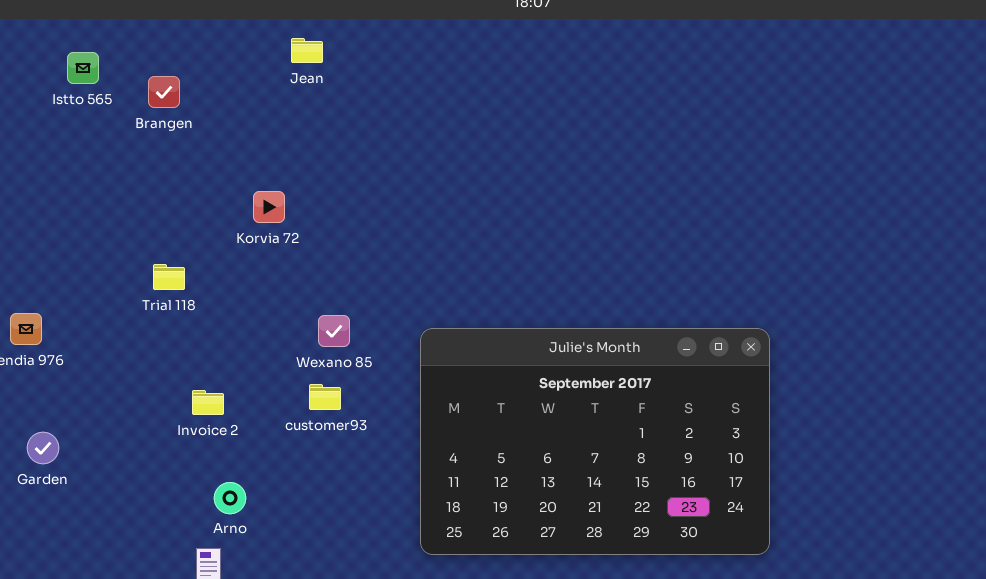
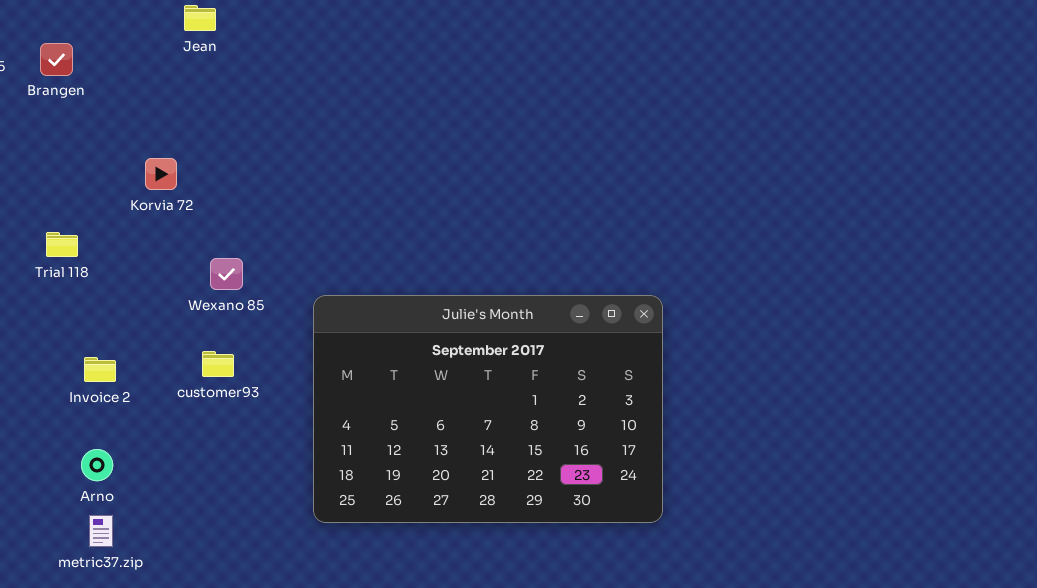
Wexano 85: [318,315,350,347] -> [210,258,243,290], moved
Arno: [214,482,246,514] -> [81,449,113,481], moved

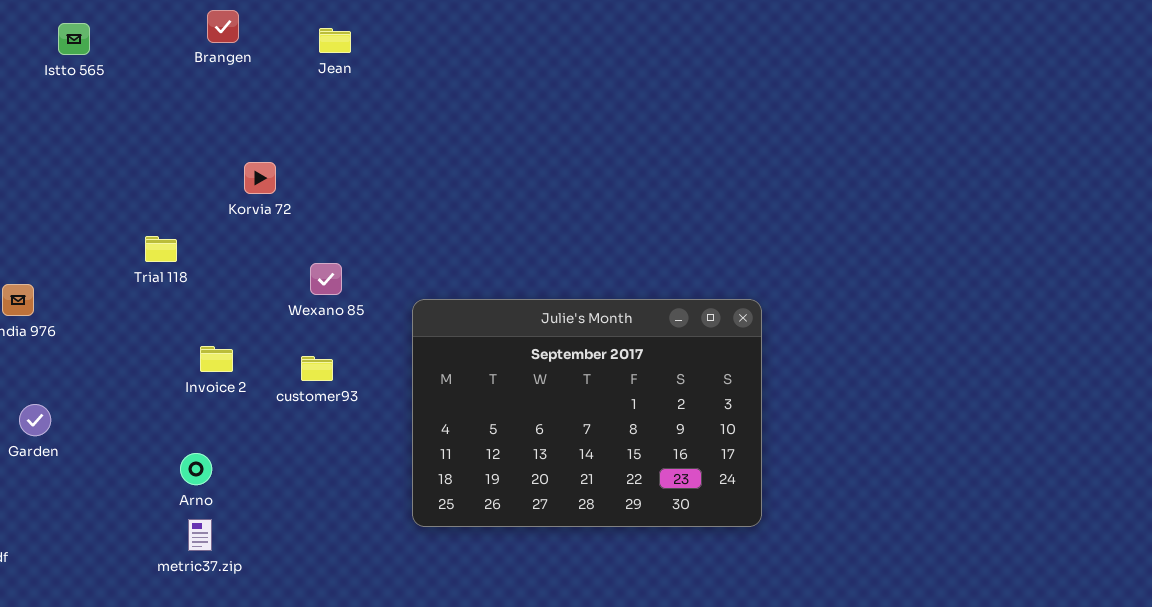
Jean: [184,5,216,31] -> [319,28,351,53], moved
Brangen: [40,43,73,76] -> [207,10,239,43], moved
Invoice 2: [84,357,116,382] -> [200,346,233,372], moved

